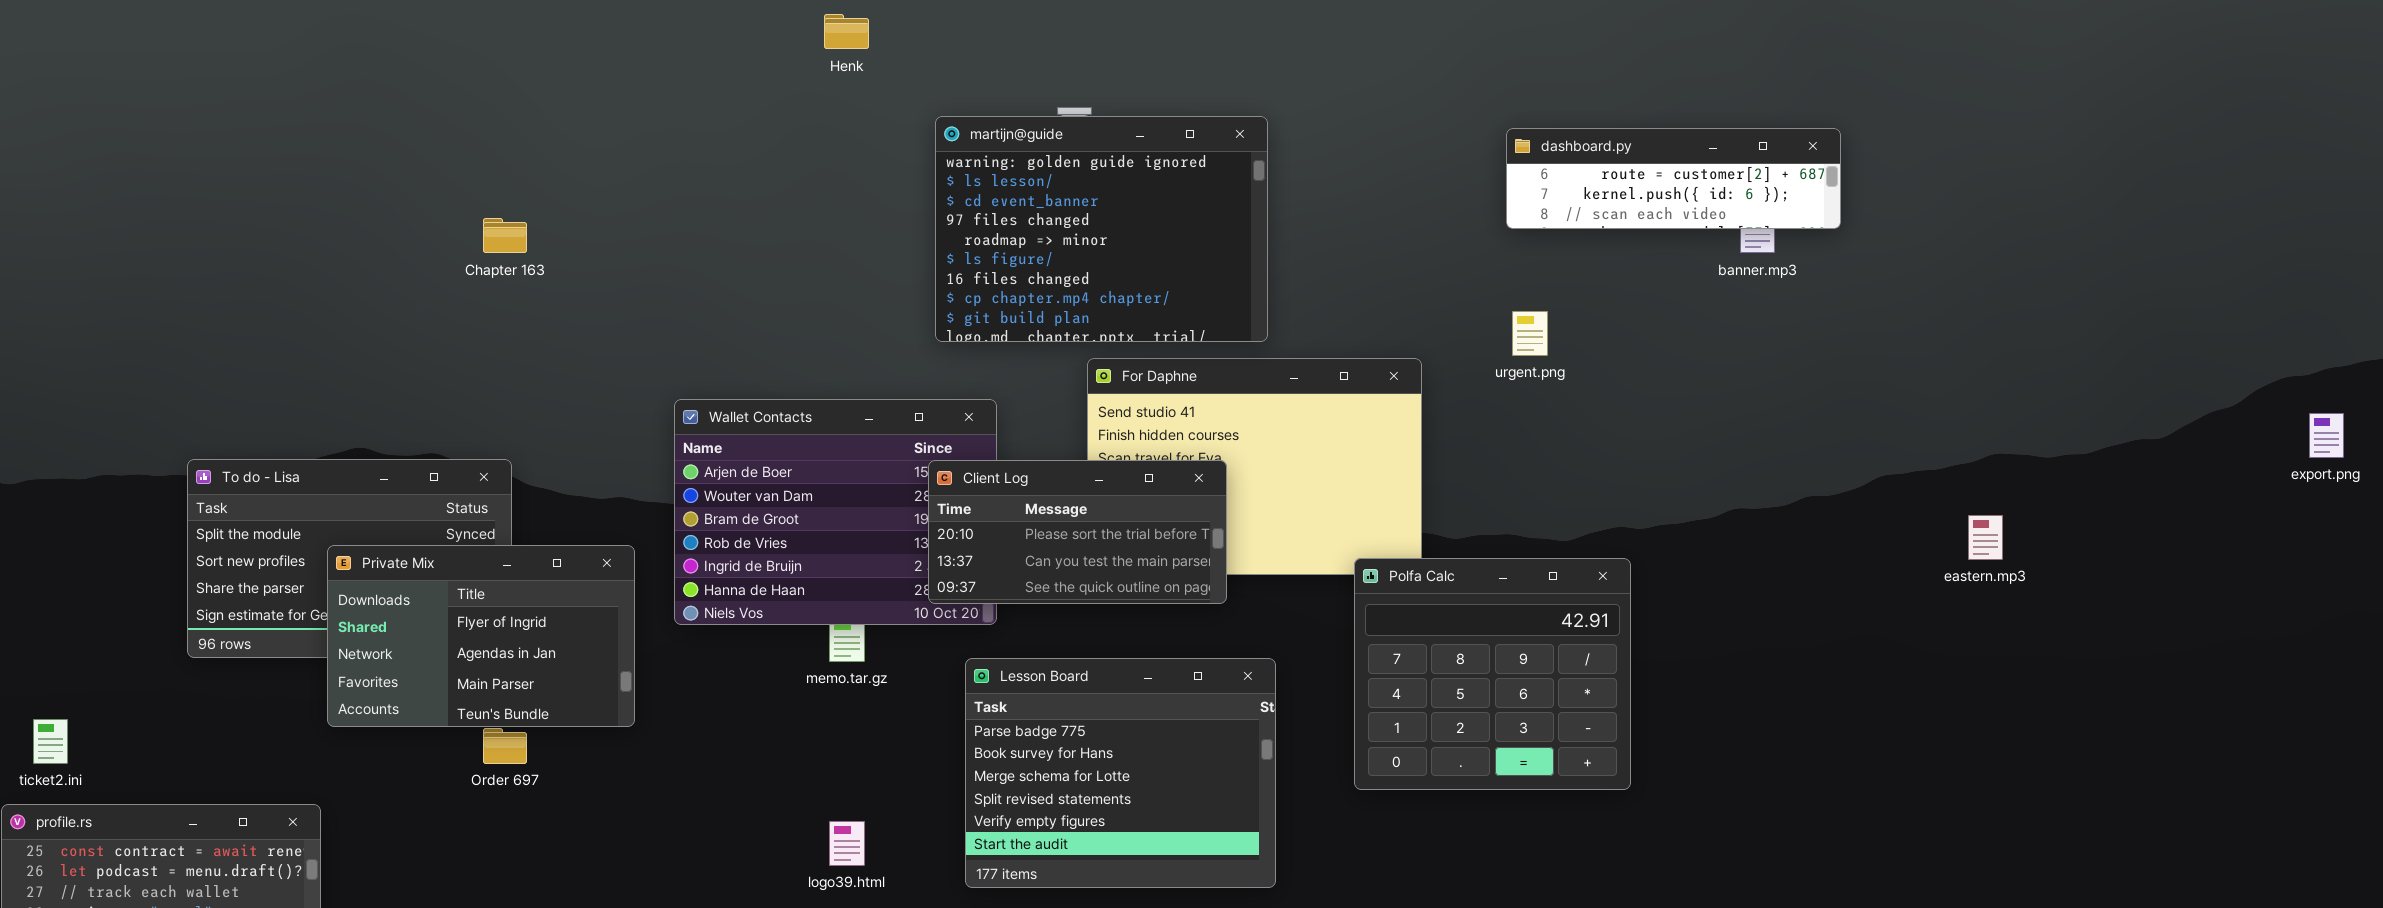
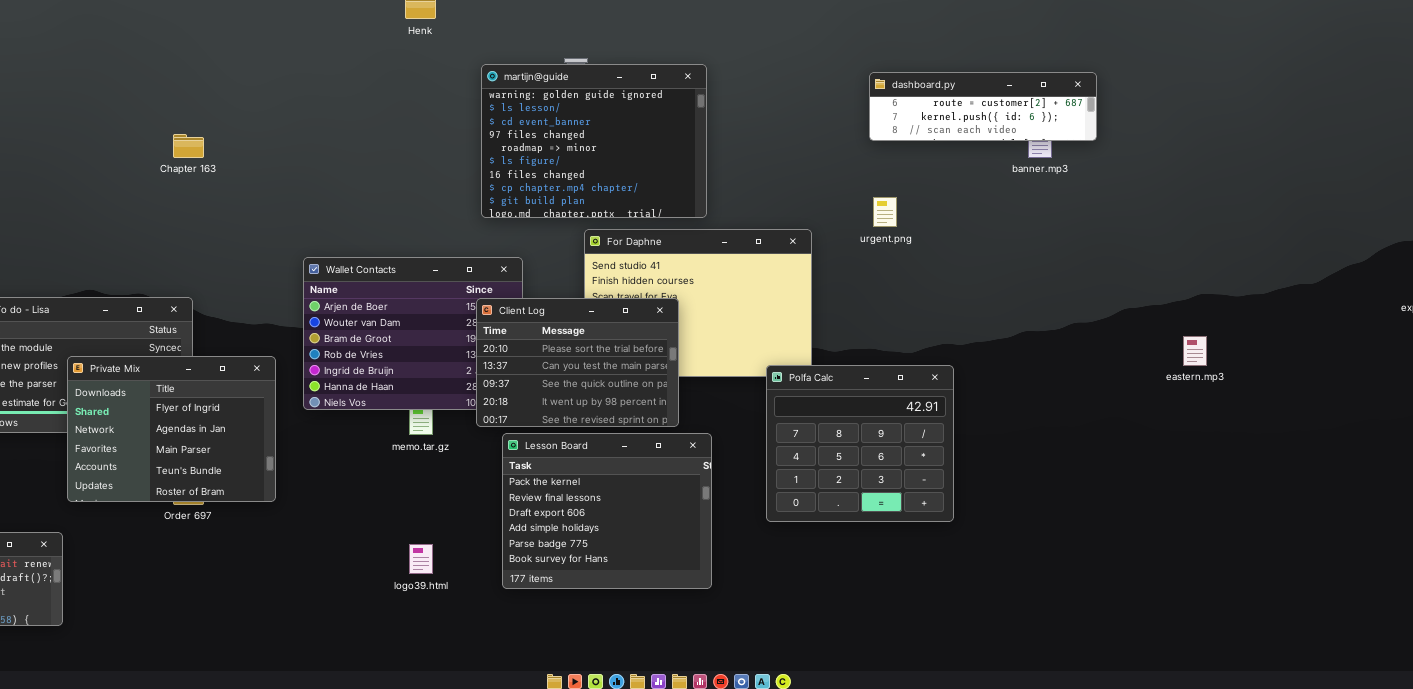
Client Log: [928,460,1227,604] -> [476,298,679,427], resized
Private Mix: [327,545,635,727] -> [67,356,276,502], resized
Lesson Board: [965,658,1276,888] -> [502,433,712,589], scrolled up 4 rows

